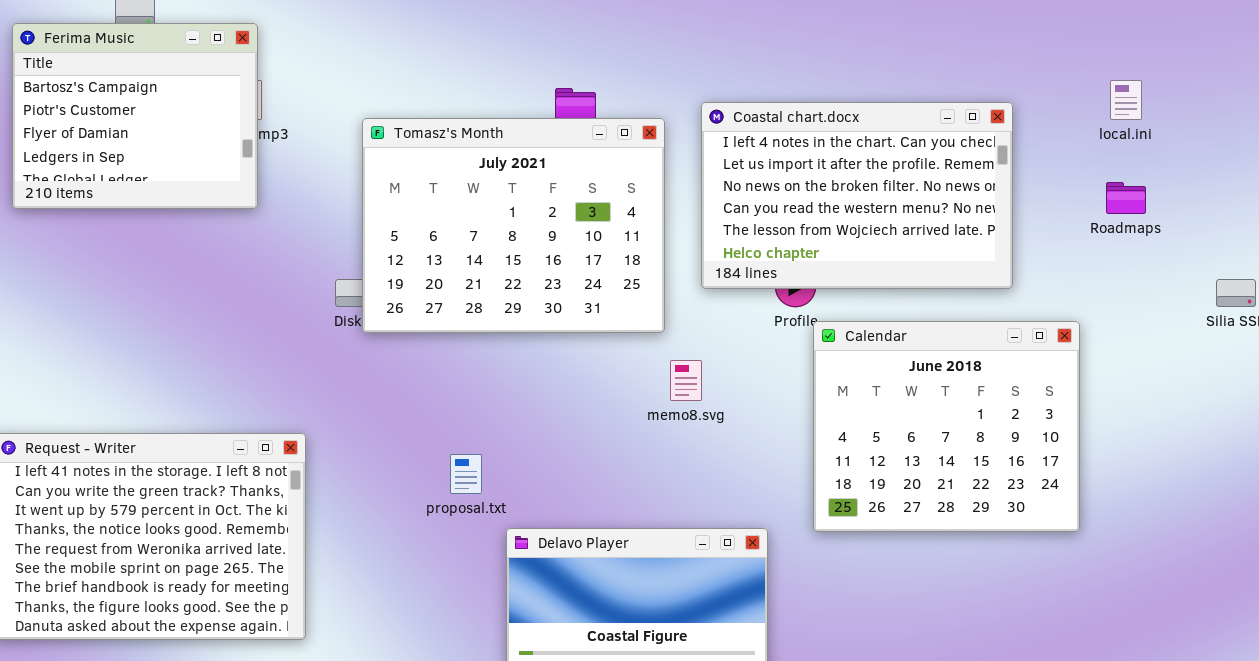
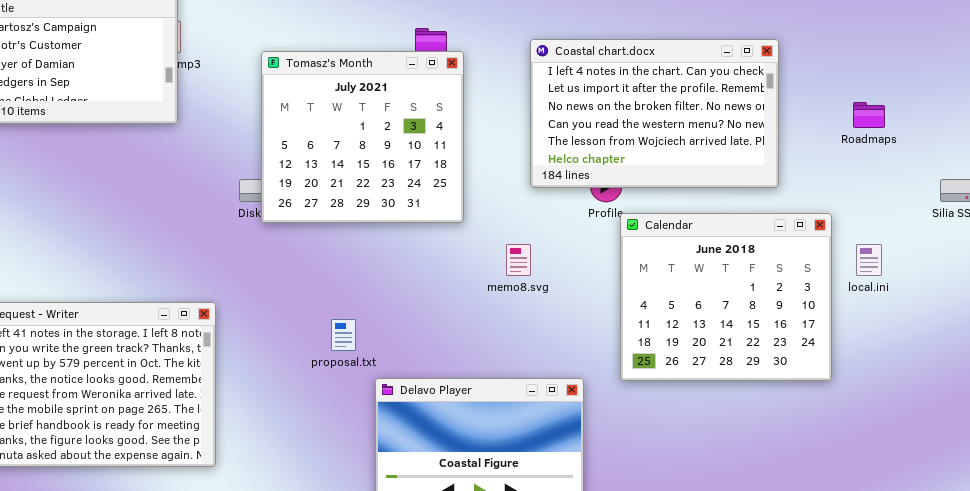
local.ini: [1110,80,1142,120] -> [856,244,882,276], moved
Tomasz's Month: [362,118,665,333] -> [261,51,464,223], resized

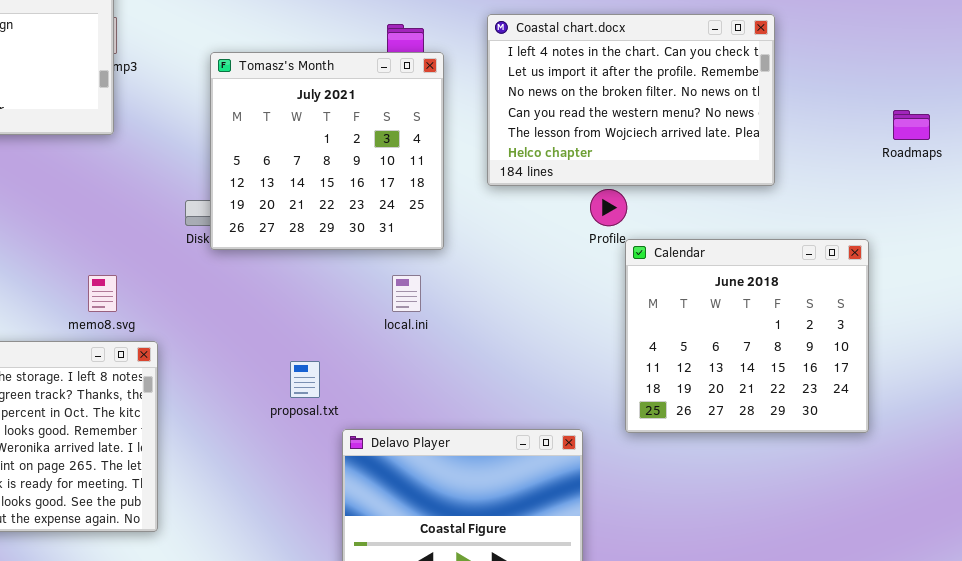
Coastal chart.docx: [530,39,779,188] -> [487,14,775,186], moved
memo8.svg: [506,244,531,276] -> [88,275,117,312], moved
local.ini: [856,244,882,276] -> [392,275,421,312], moved

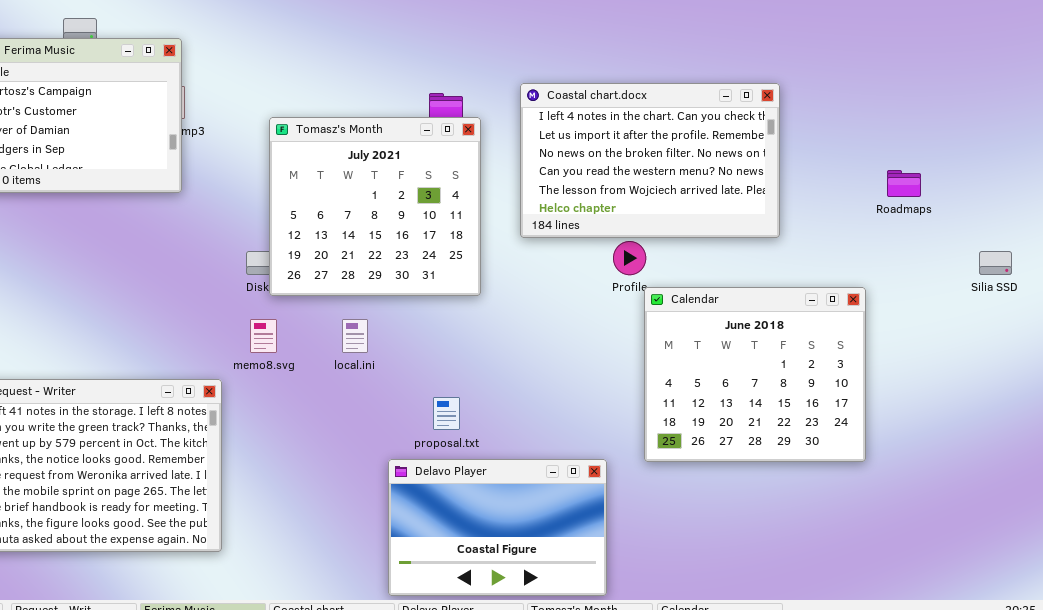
memo8.svg: [88,275,117,312] -> [250,319,277,353], moved
local.ini: [392,275,421,312] -> [342,319,368,353], moved
proposal.txt: [290,361,320,398] -> [433,397,460,430], moved

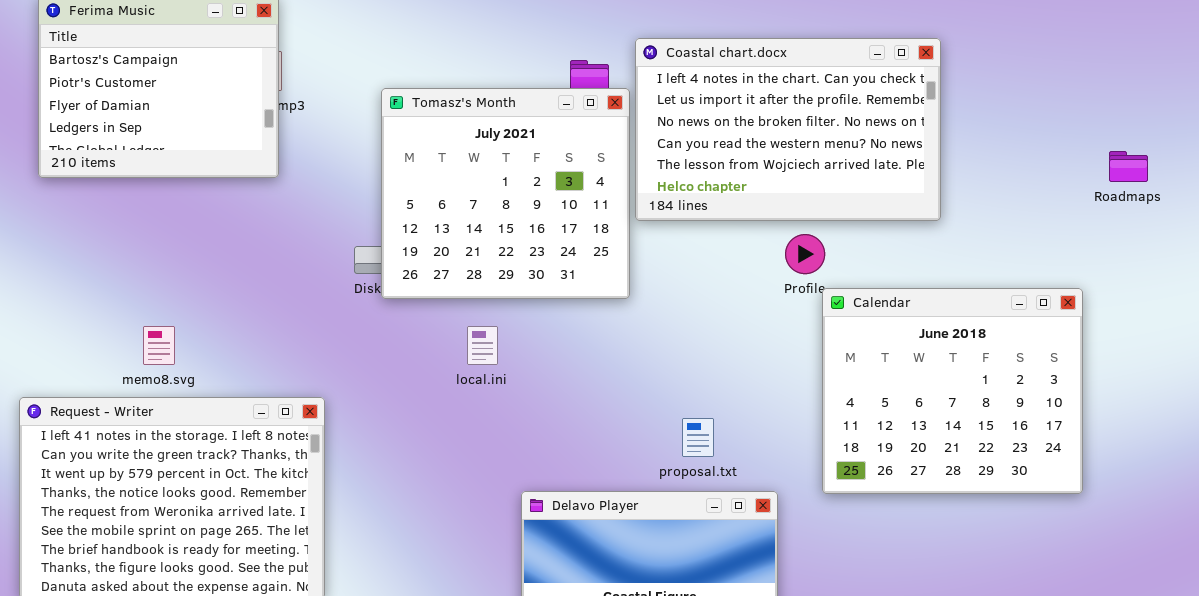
Coastal chart.docx: [520,83,780,238] -> [635,38,941,221], moved
memo8.svg: [250,319,277,353] -> [143,326,175,365], moved
proposal.txt: [433,397,460,430] -> [682,418,714,457], moved

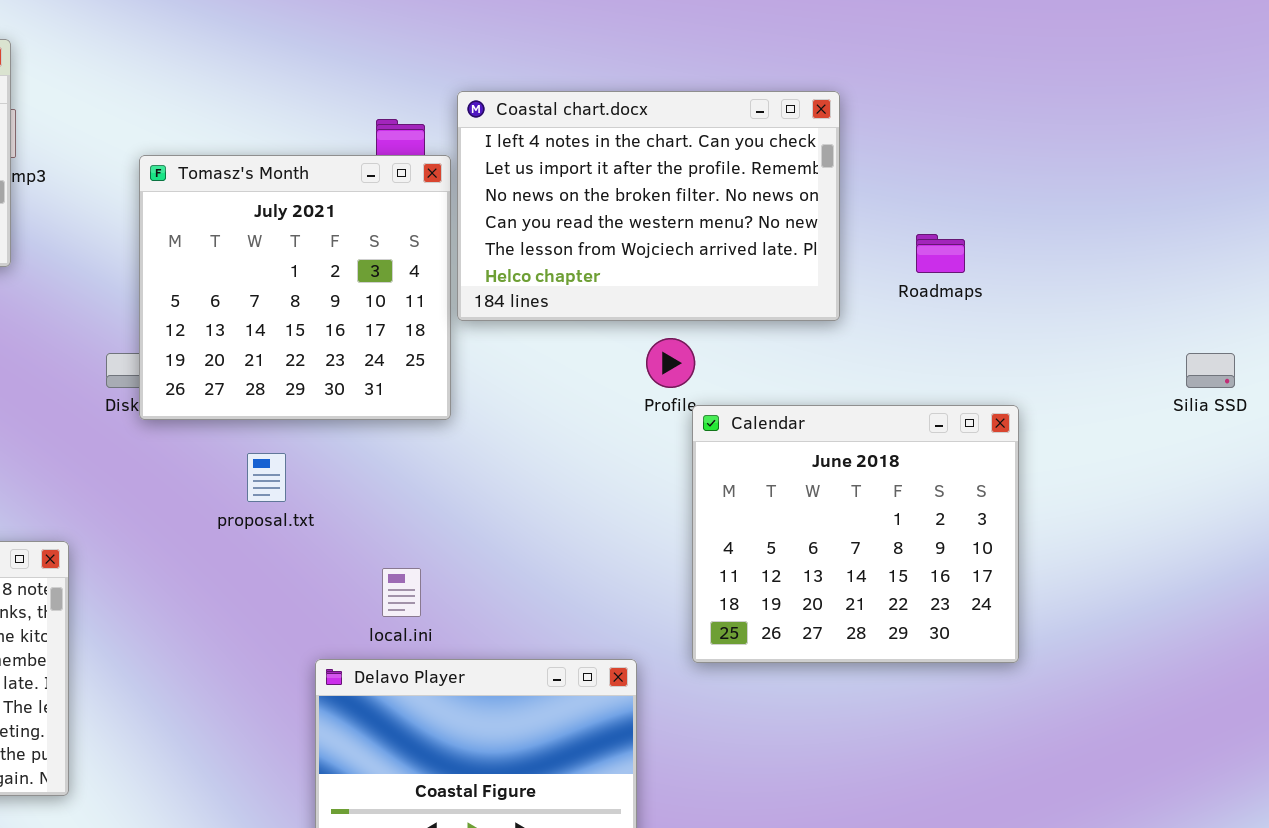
Roadmaps: [1109,151,1148,182] -> [916,234,965,273], moved
local.ini: [467,326,498,365] -> [382,568,421,617], moved
proposal.txt: [682,418,714,457] -> [247,453,286,502], moved

